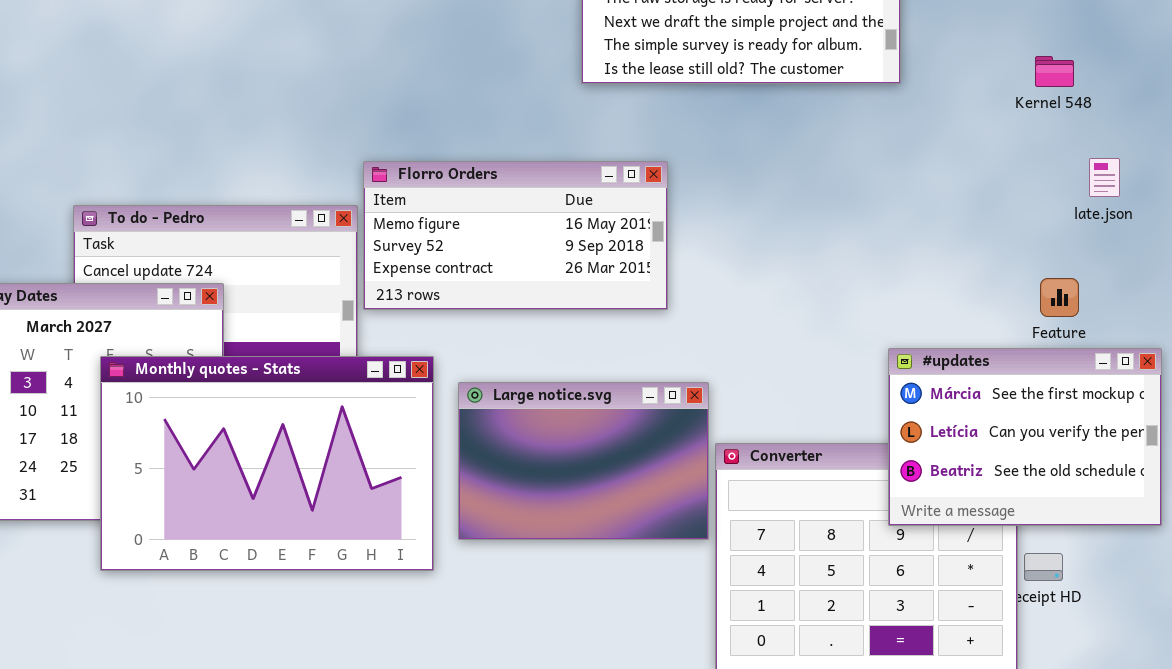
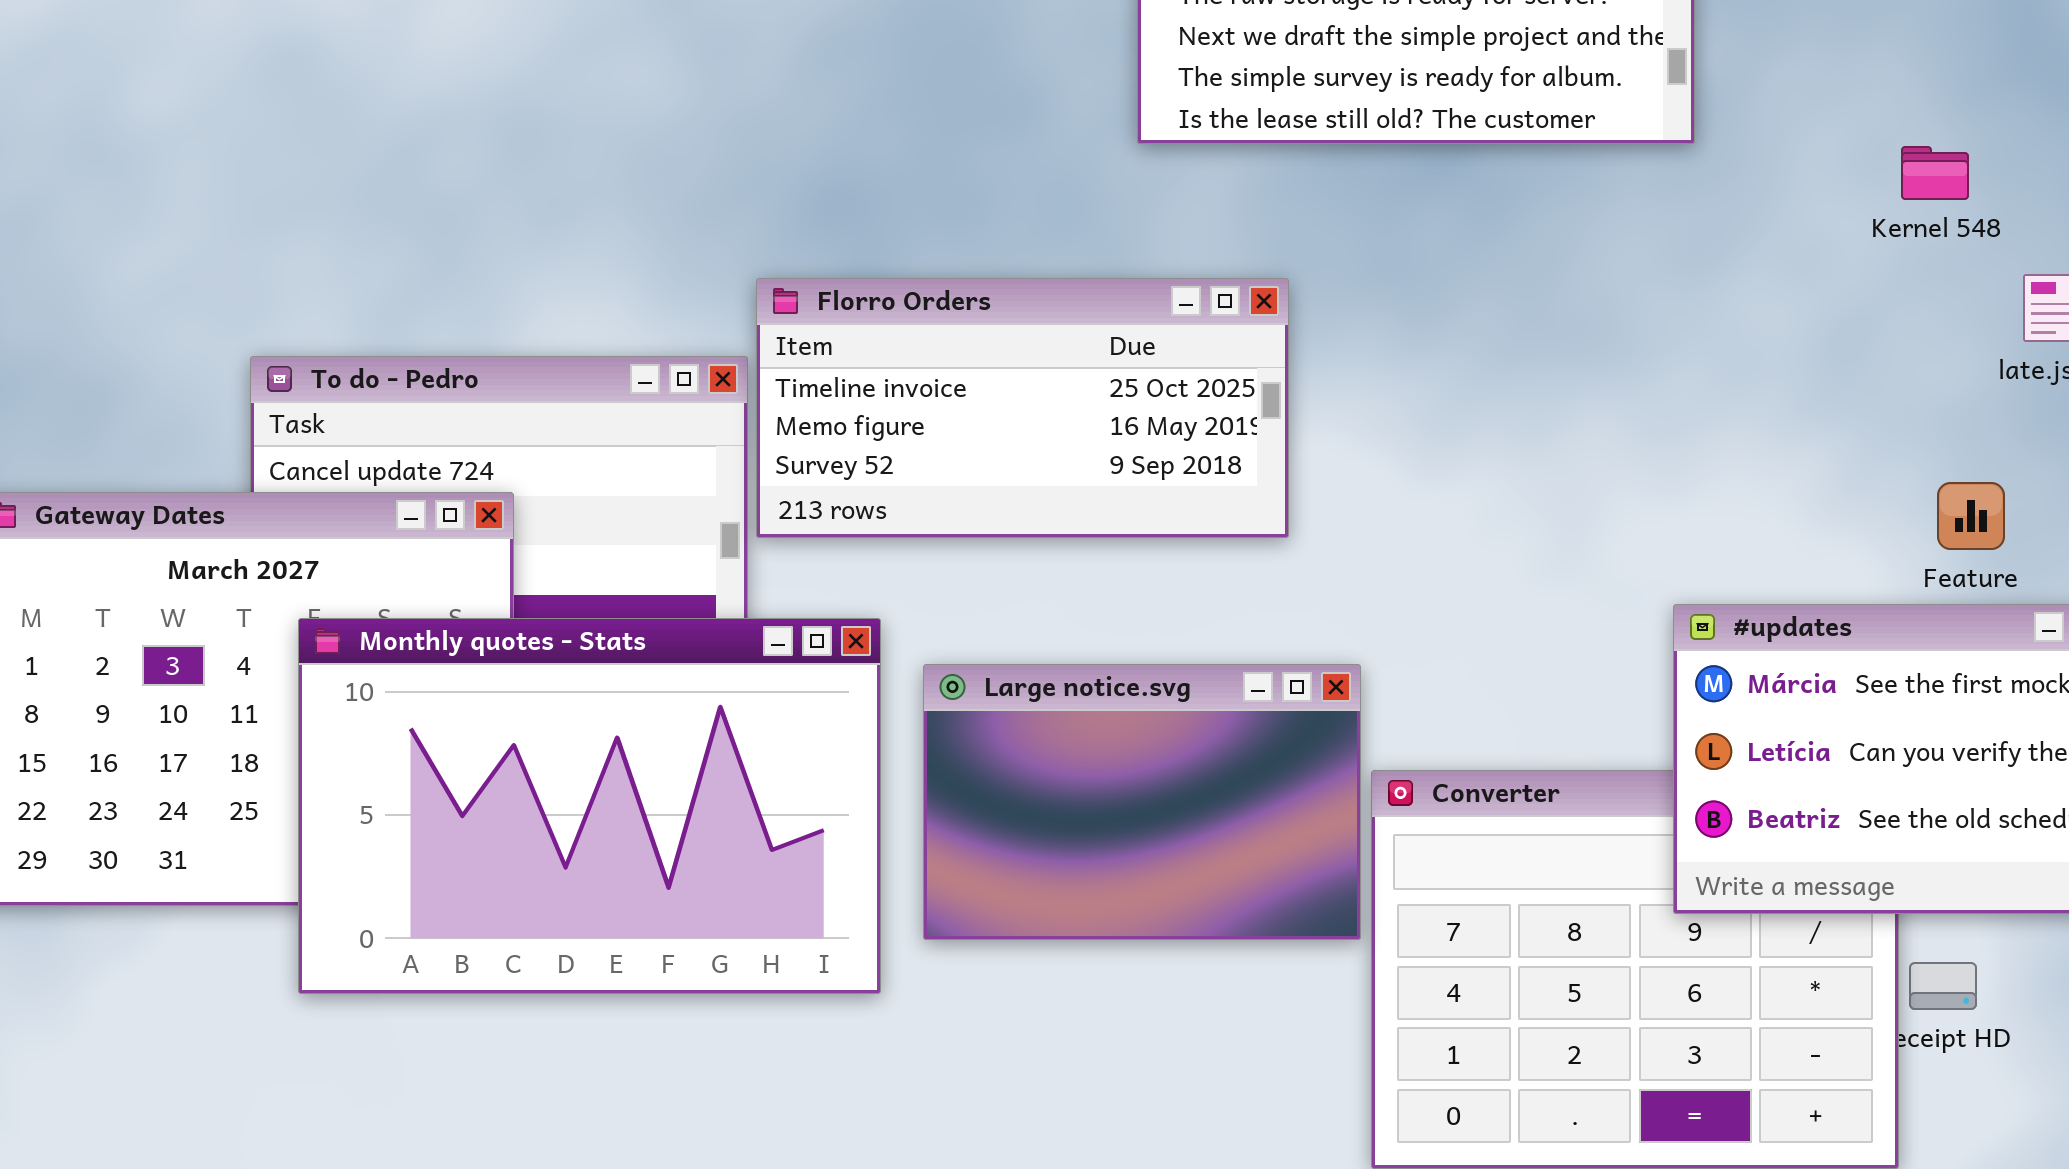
Kernel 548: [1035,56,1074,87] -> [1901,146,1969,200], moved
Florro Orders: [363,161,668,310] -> [756,278,1289,538], scrolled up 1 row

